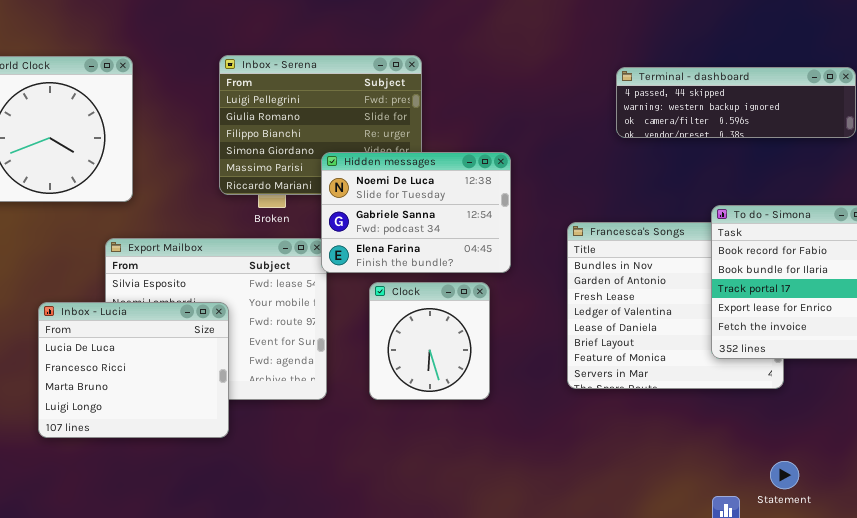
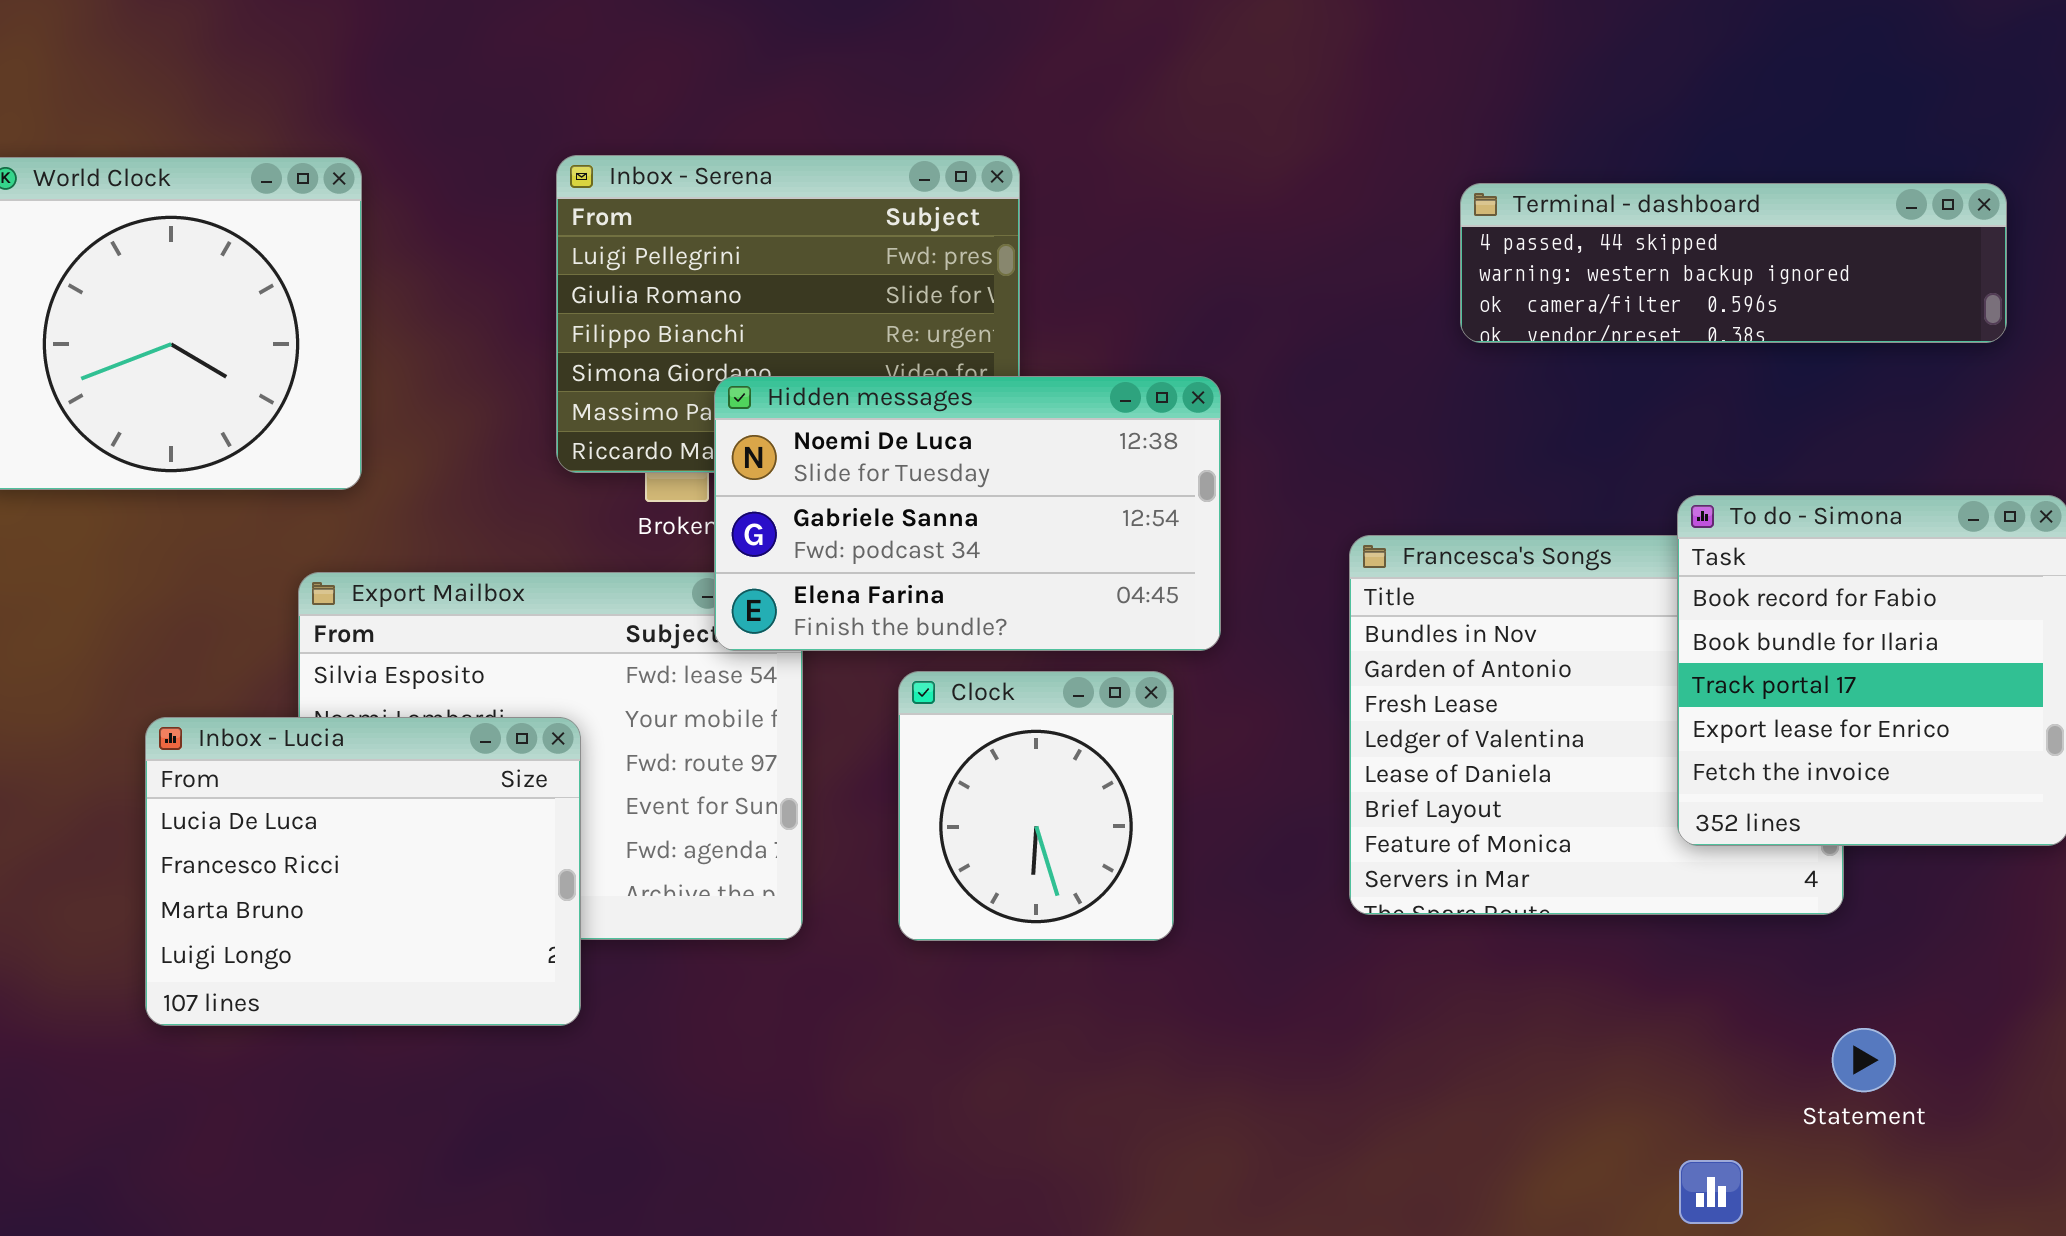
Hidden messages: [321,152,511,273] -> [714,376,1221,651], resized
Statement: [770,461,799,489] -> [1832,1028,1896,1092], moved

